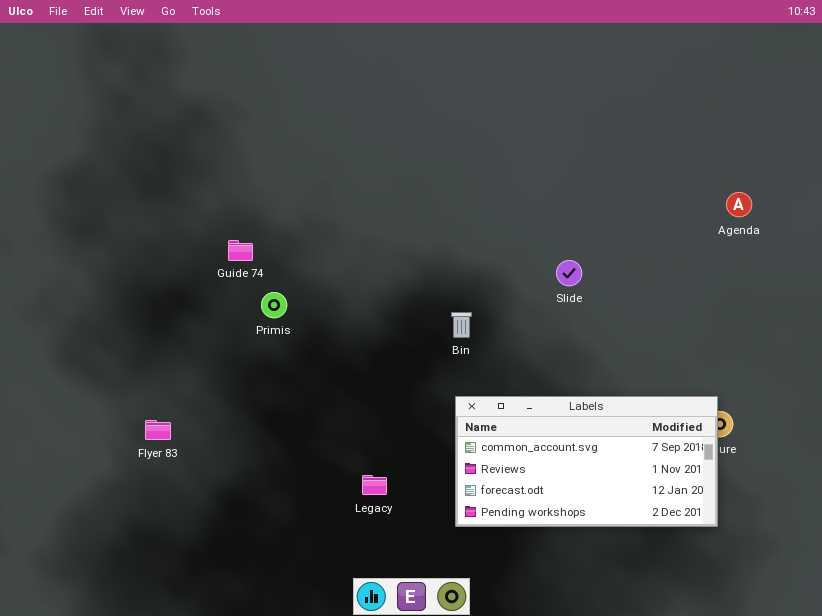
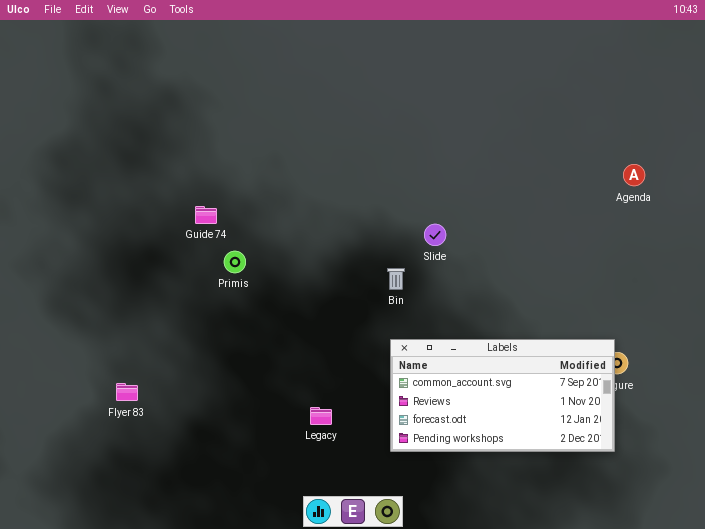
Slide: [556,260,582,286] -> [424,224,446,246], moved
Flyer 83: [145,420,171,440] -> [116,383,138,401], moved

